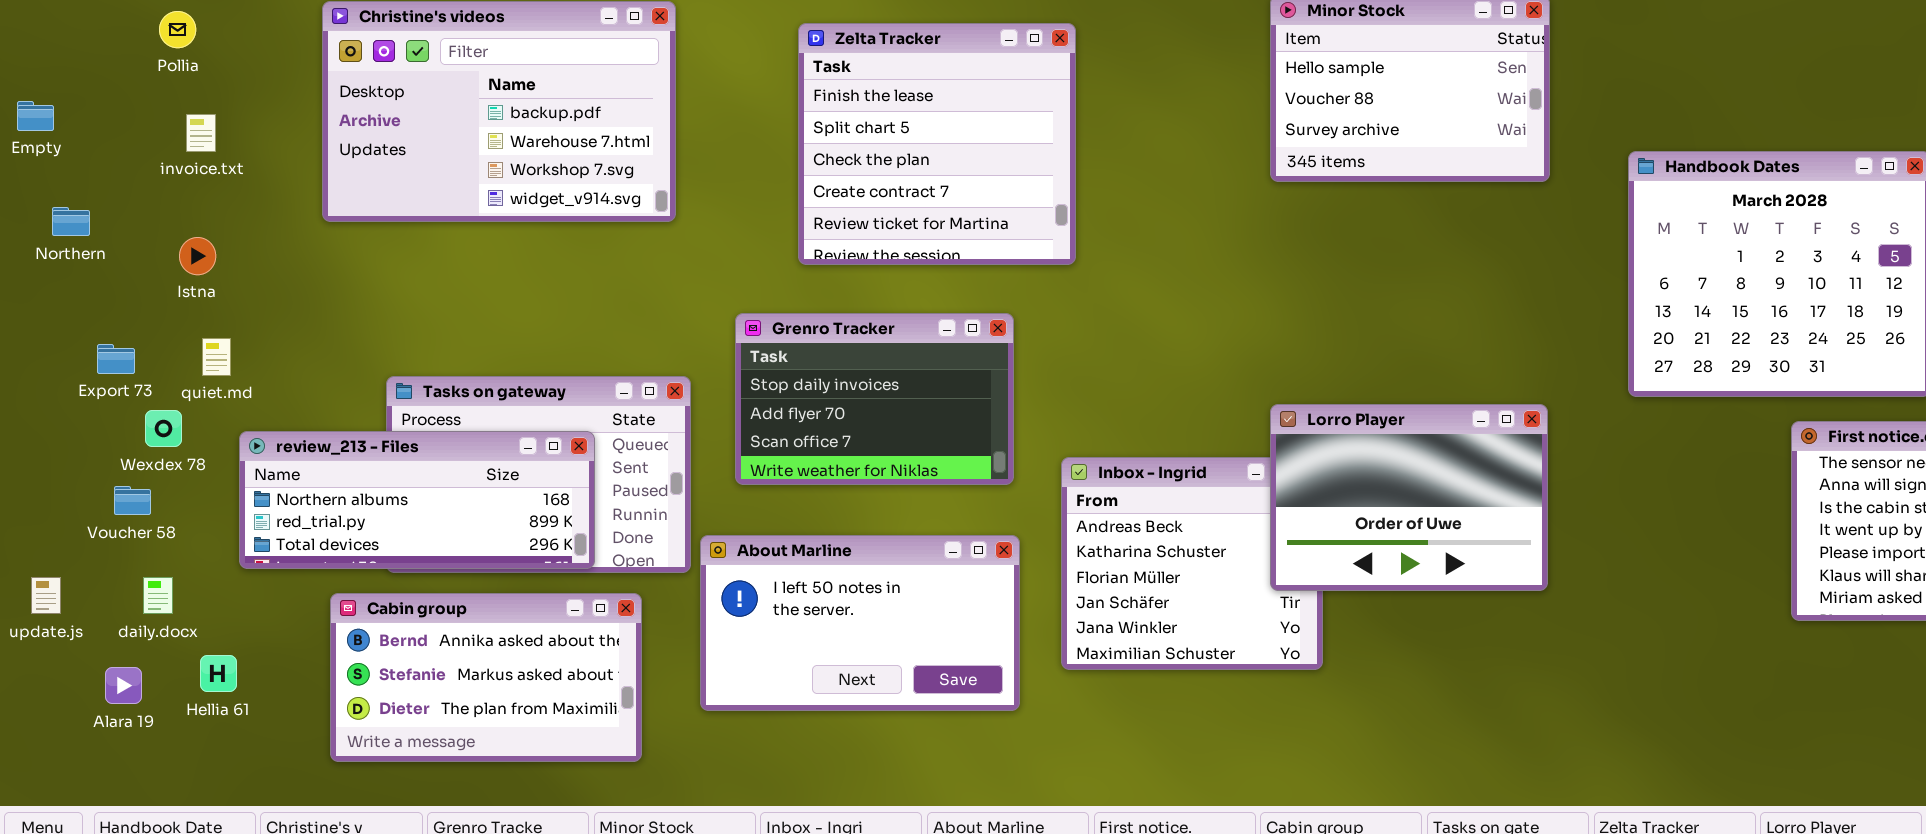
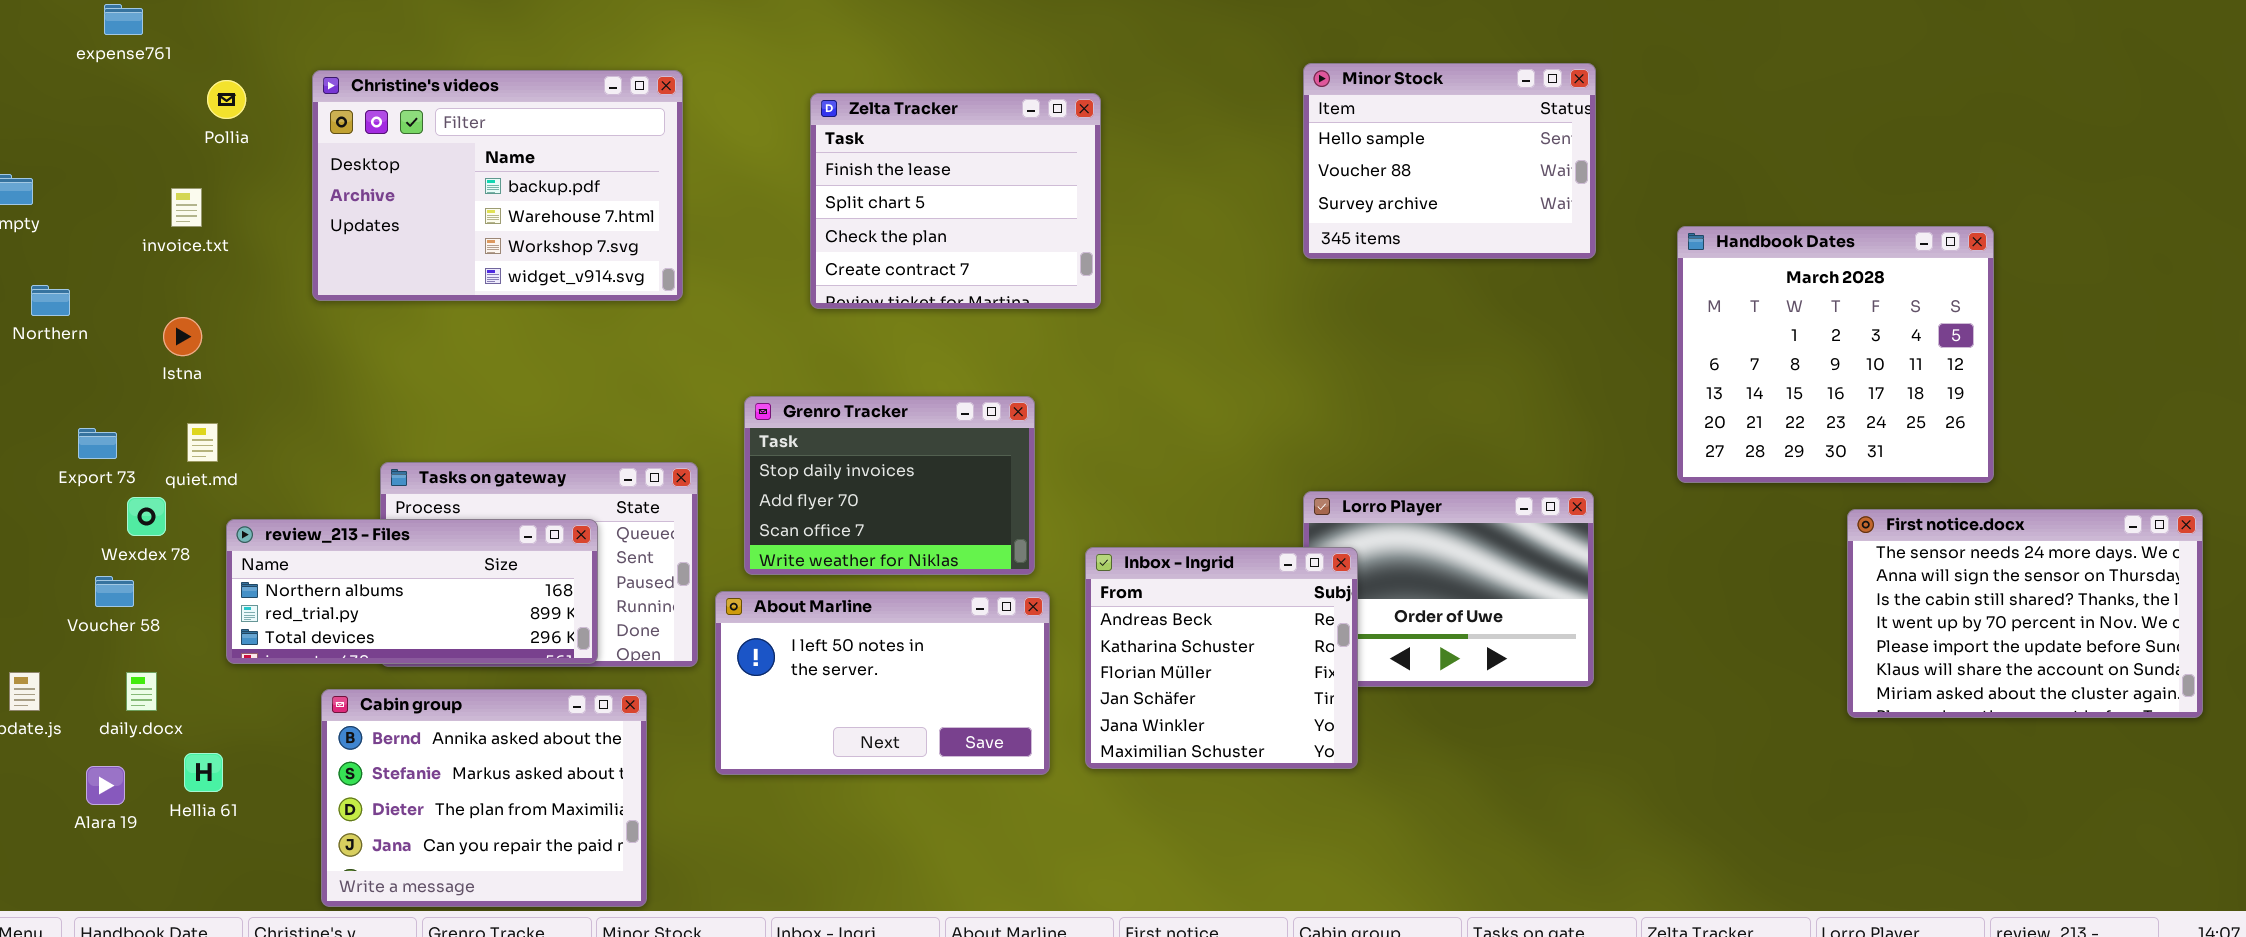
Pollia: [159,11,196,48] -> [207,80,246,119], moved
Zelta Tracker: [798,23,1076,265] -> [810,93,1101,309], resized
Inbox - Ingrid: [1061,457,1323,670] -> [1085,547,1358,769], raised
About Marline: [700,535,1020,711] -> [715,591,1050,775], moved
Cabin group: [330,593,642,762] -> [321,689,647,907], resized

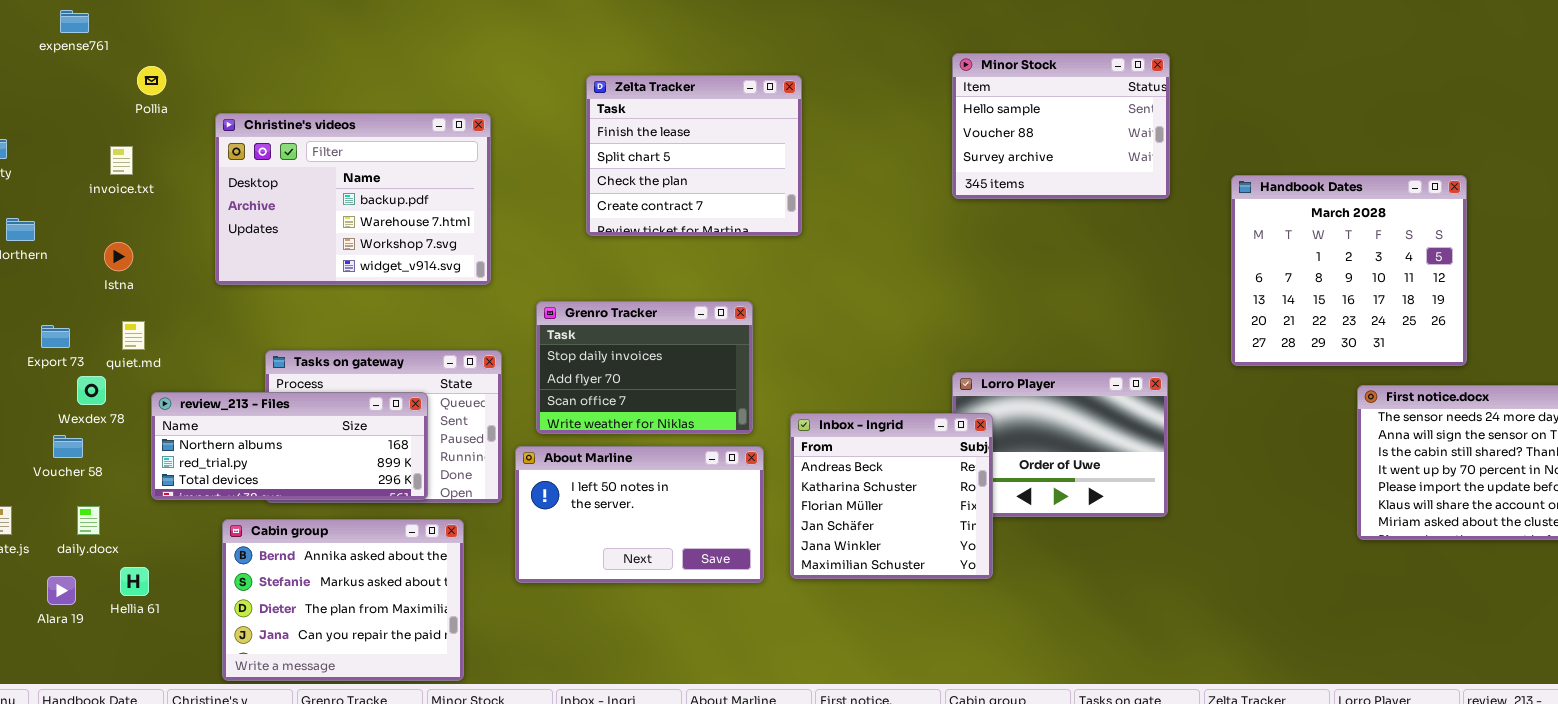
Christine's videos: [312,70,683,301] -> [215,113,491,285], moved

